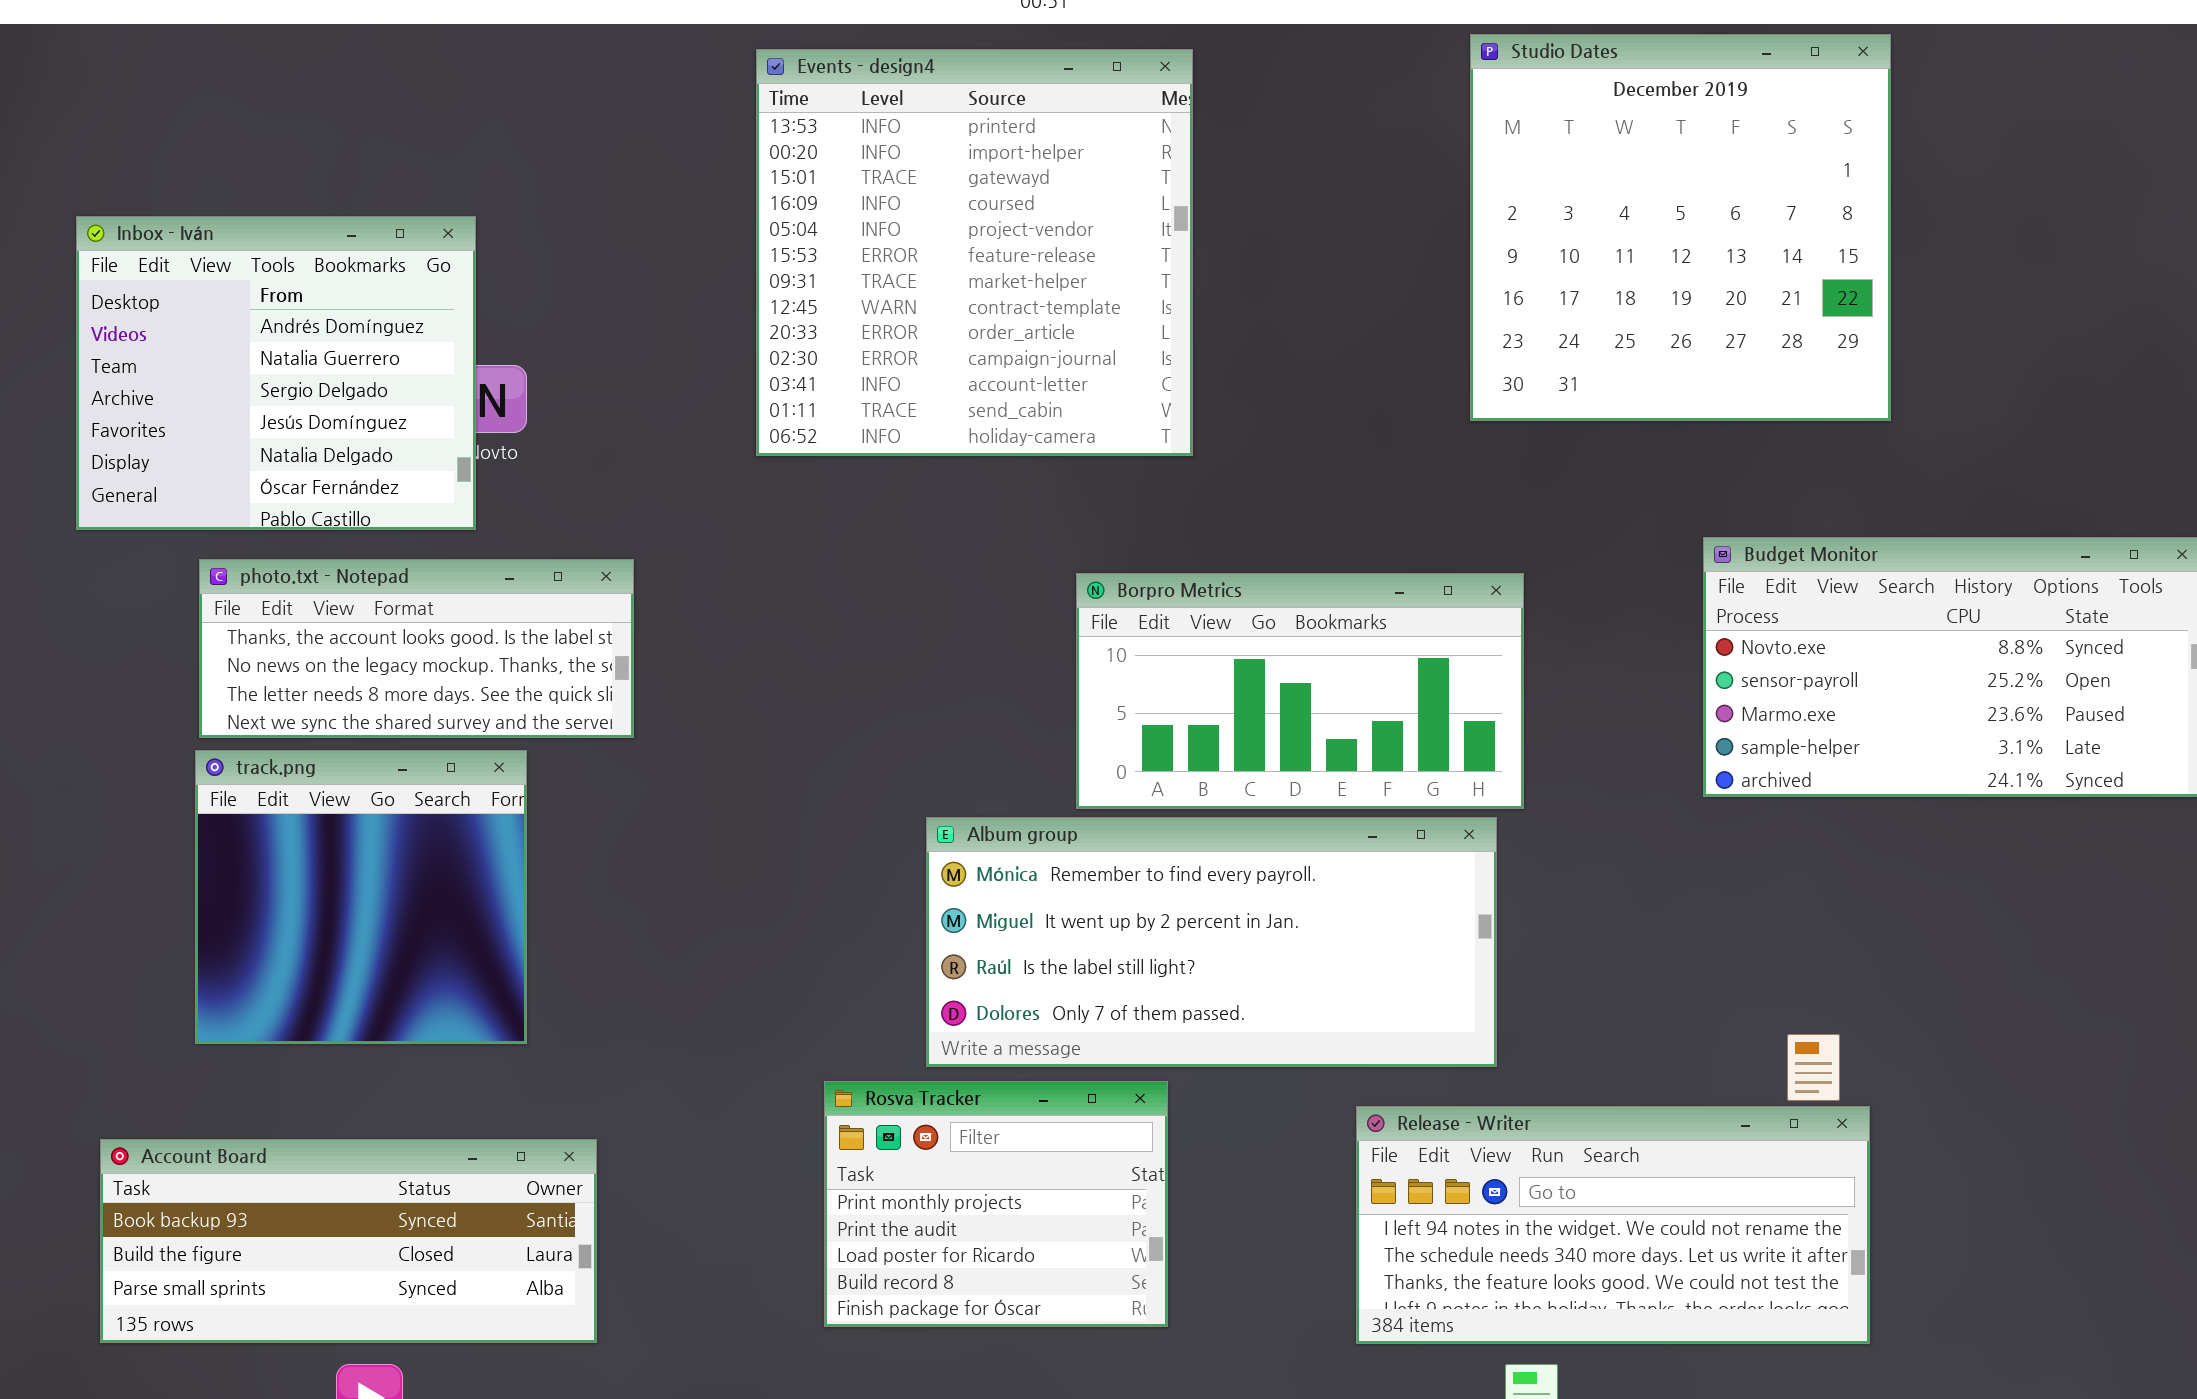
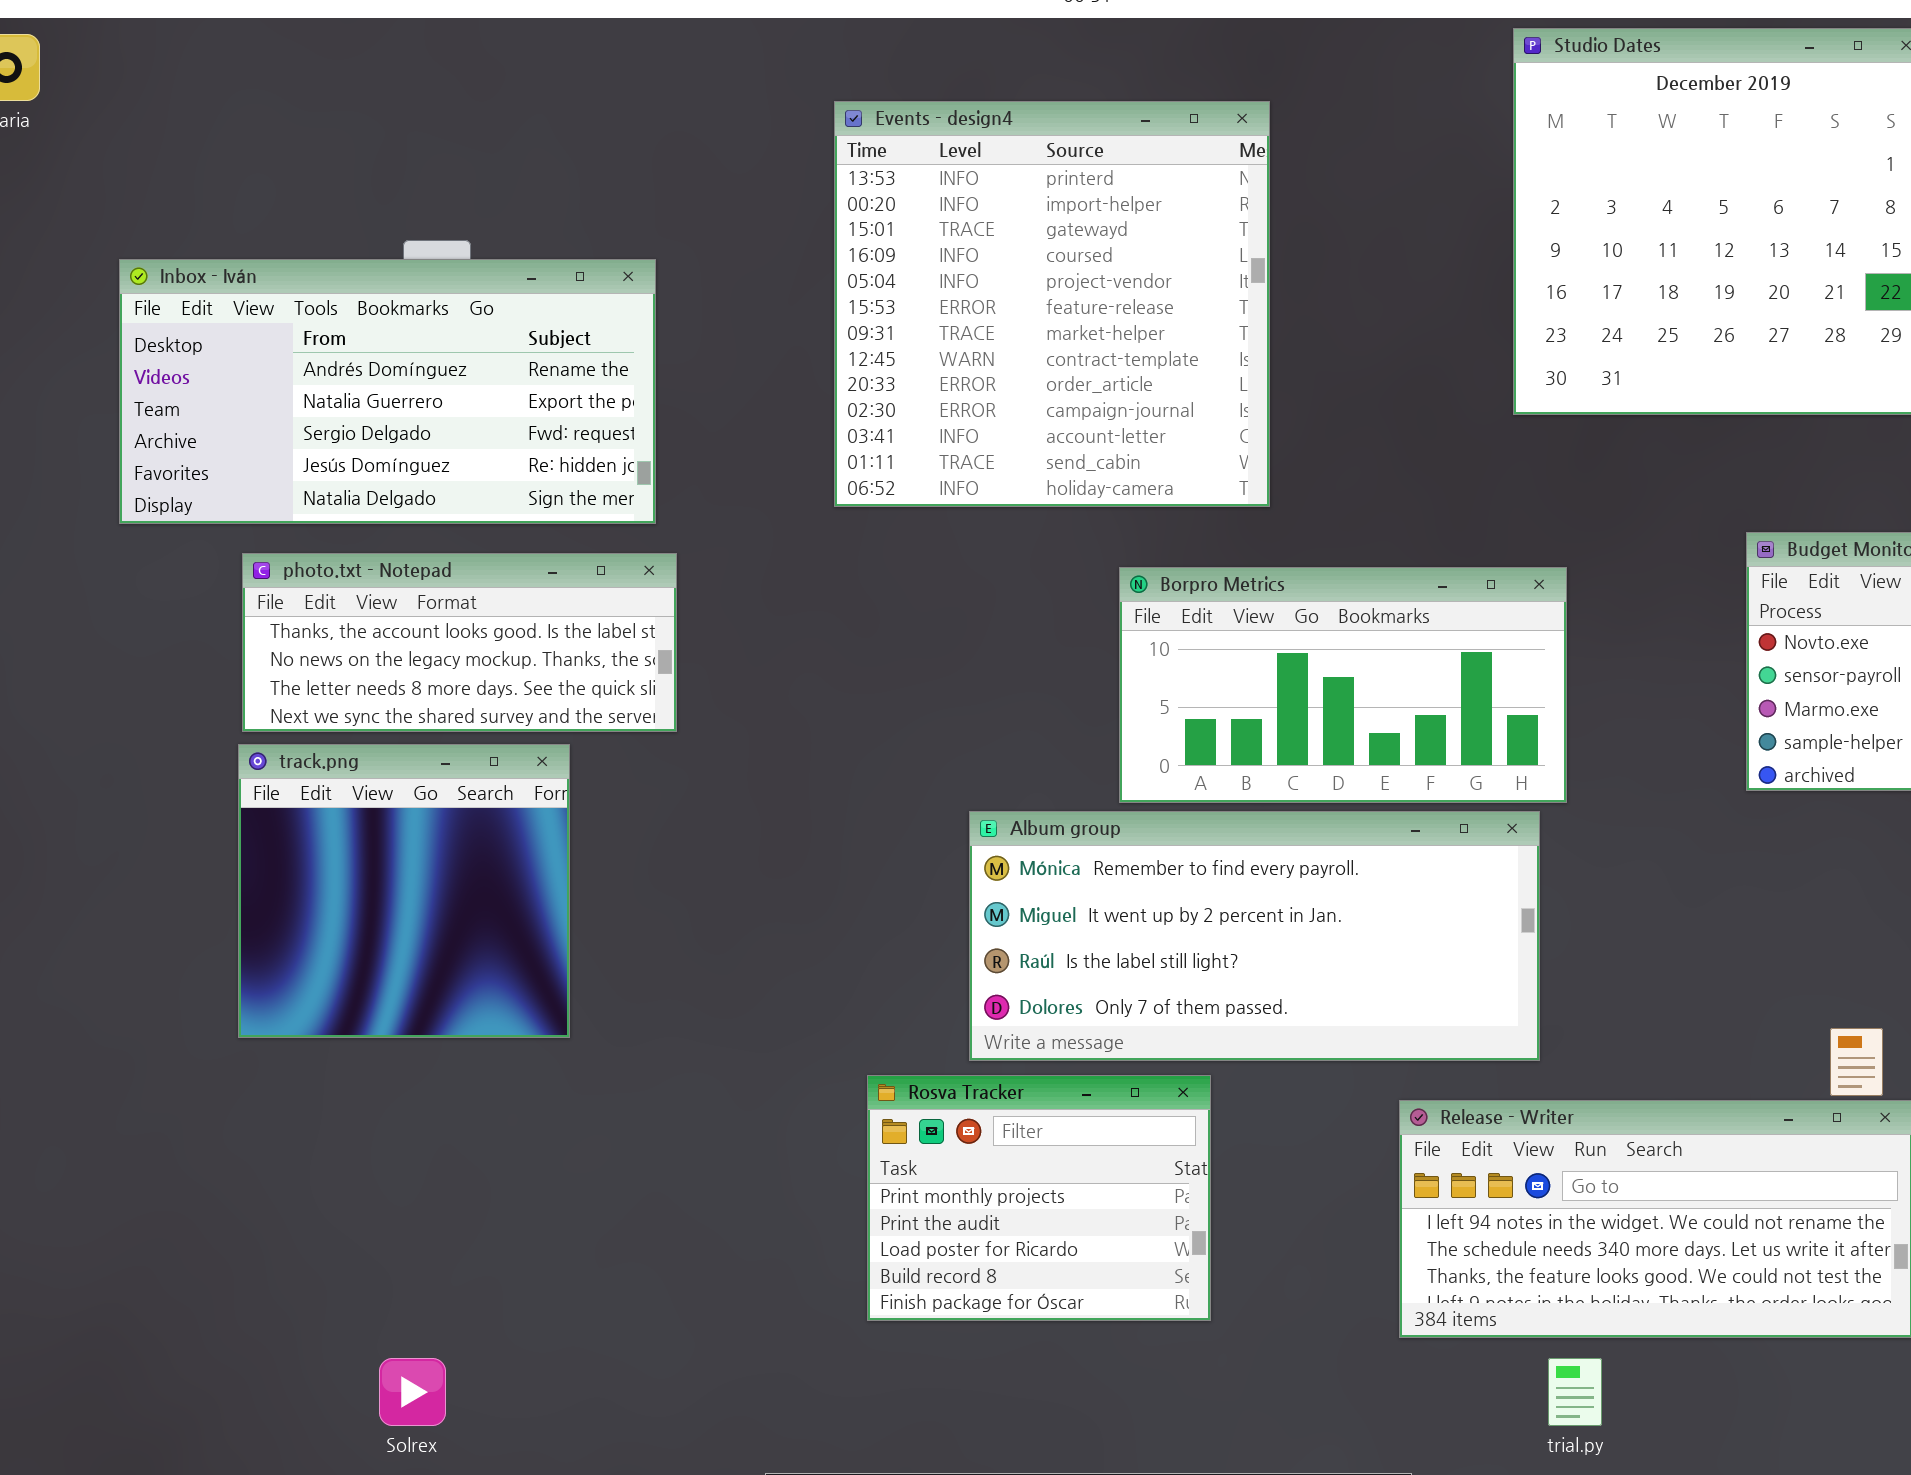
Events - design4: [756,49,1193,456] -> [834,101,1270,507], moved
Inbox - Iván: [76,216,476,530] -> [119,259,656,524], resized
Account Board: [100,1139,597,1343] -> none, closed

